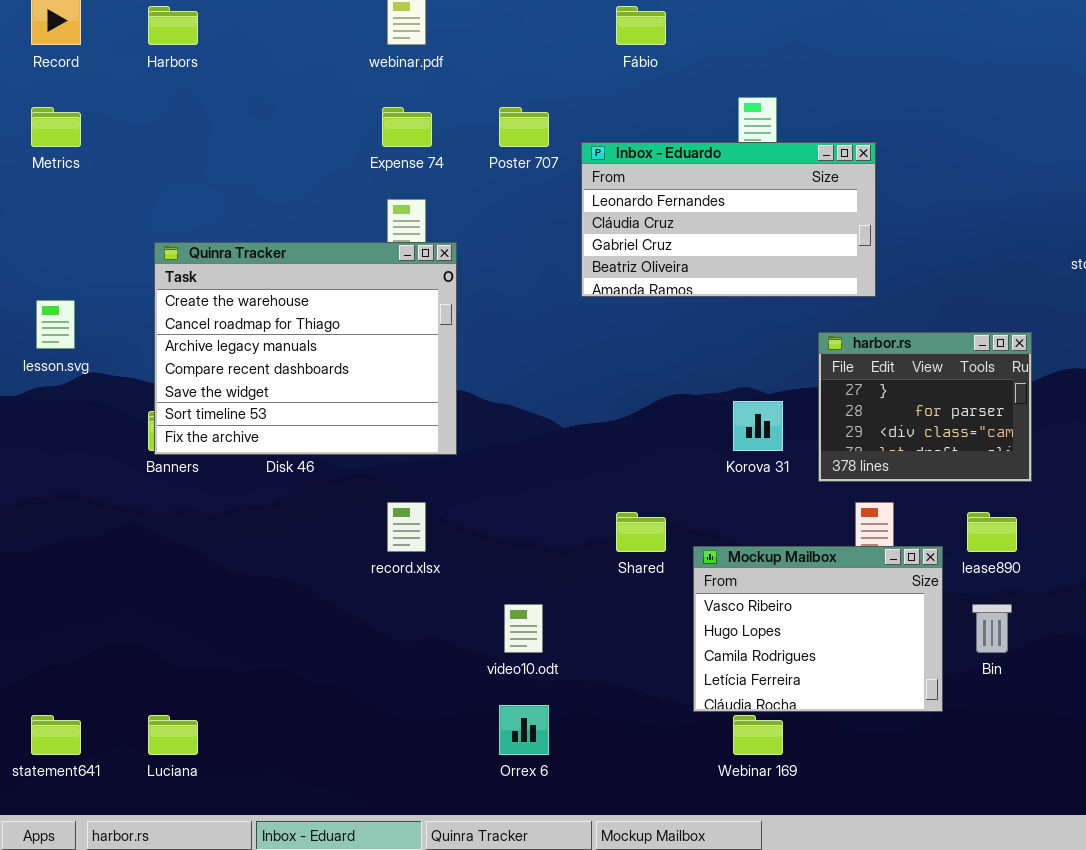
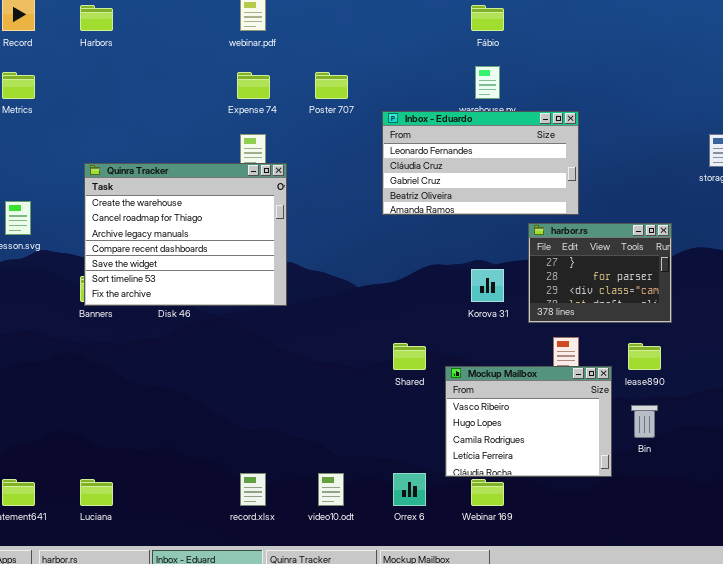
Fábio: [616,6,666,45] -> [471,5,504,31], moved
Inbox - Eduardo: [581,142,876,297] -> [382,111,579,215], moved
record.xlsx: [387,502,426,552] -> [240,473,266,506], moved
video10.odt: [504,604,543,653] -> [318,473,344,506], moved
Orrex 6: [499,705,549,755] -> [393,473,426,506], moved

